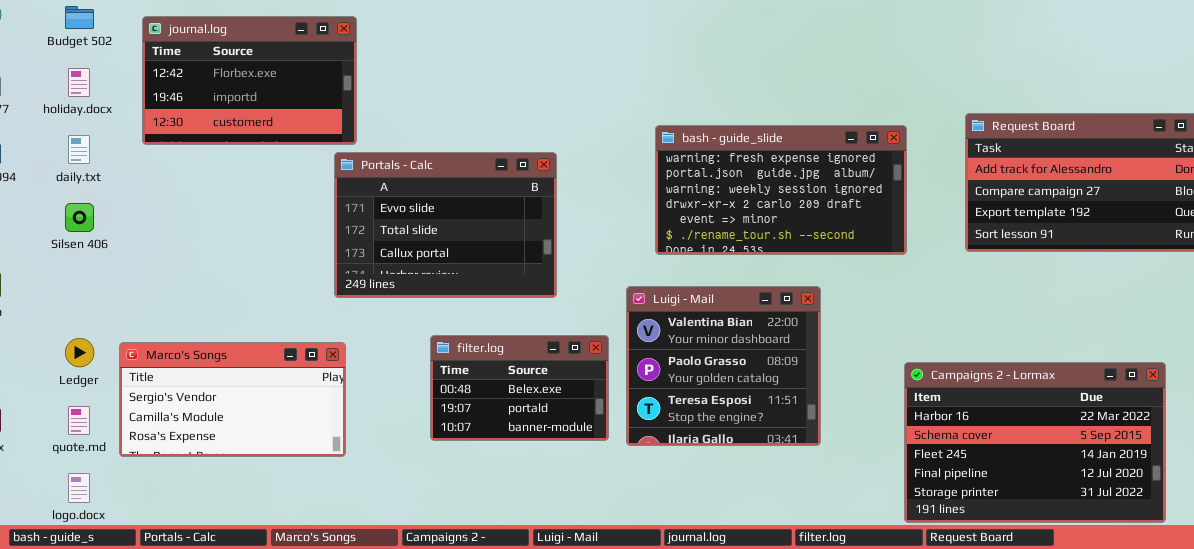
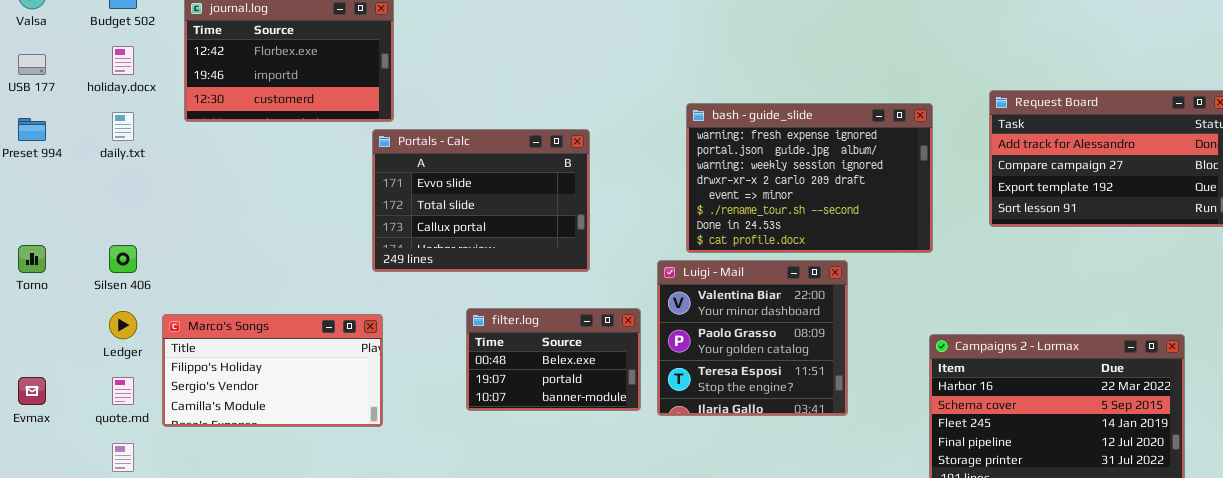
bash - guide_slide: [655,125,907,255] -> [686,103,933,253], resized
Silsen 406: [65,203,94,232] -> [109,245,137,273], moved
Marco's Songs: [119,342,346,457] -> [162,314,383,427], scrolled up 1 row

